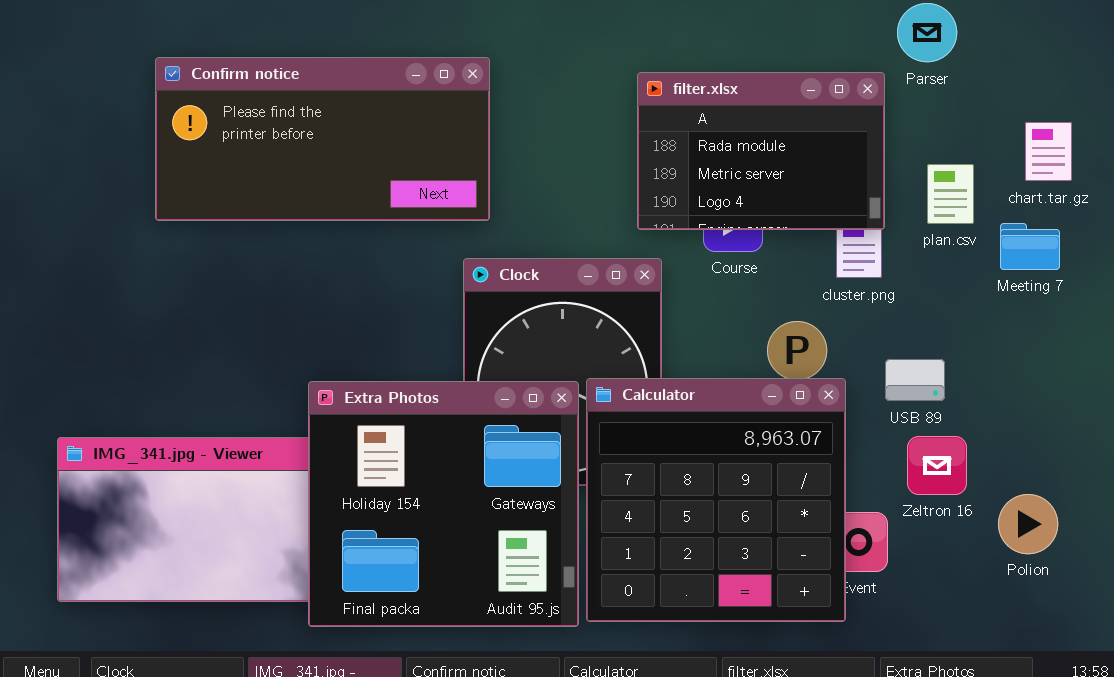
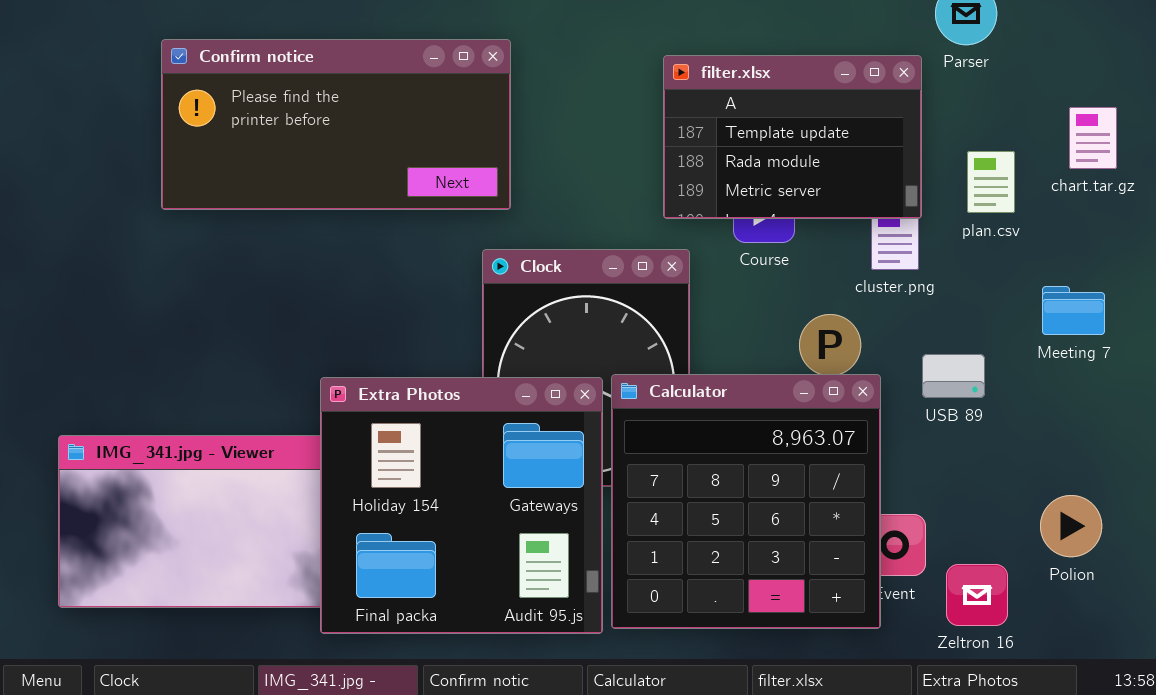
filter.xlsx: [637,72,885,230] -> [663,55,922,219], scrolled up 1 row
Meeting 7: [1000,223,1060,270] -> [1042,286,1105,335], moved
Zeltron 16: [907,436,967,495] -> [946,564,1008,626], moved

